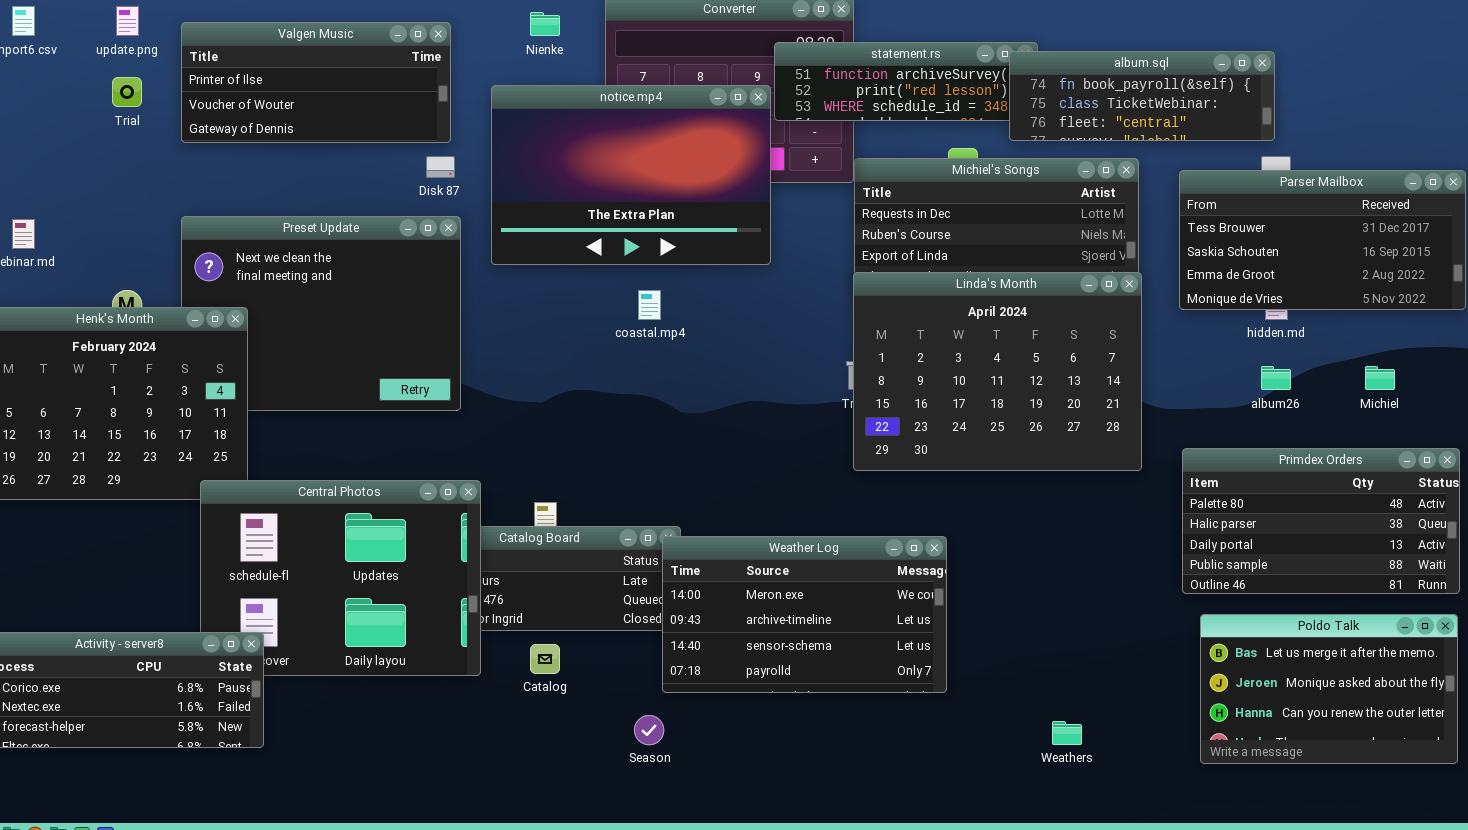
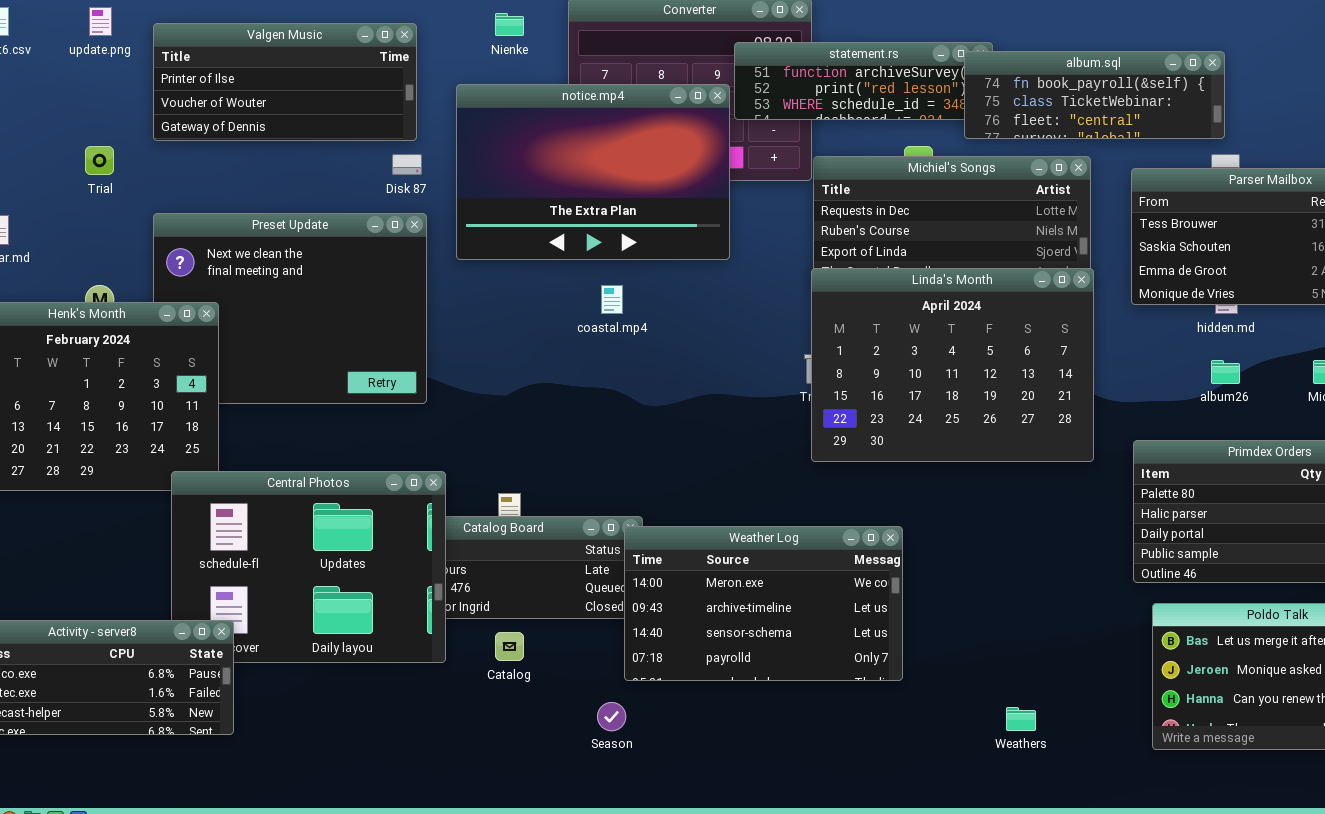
Trial: [112,77,142,107] -> [85,146,114,175], moved

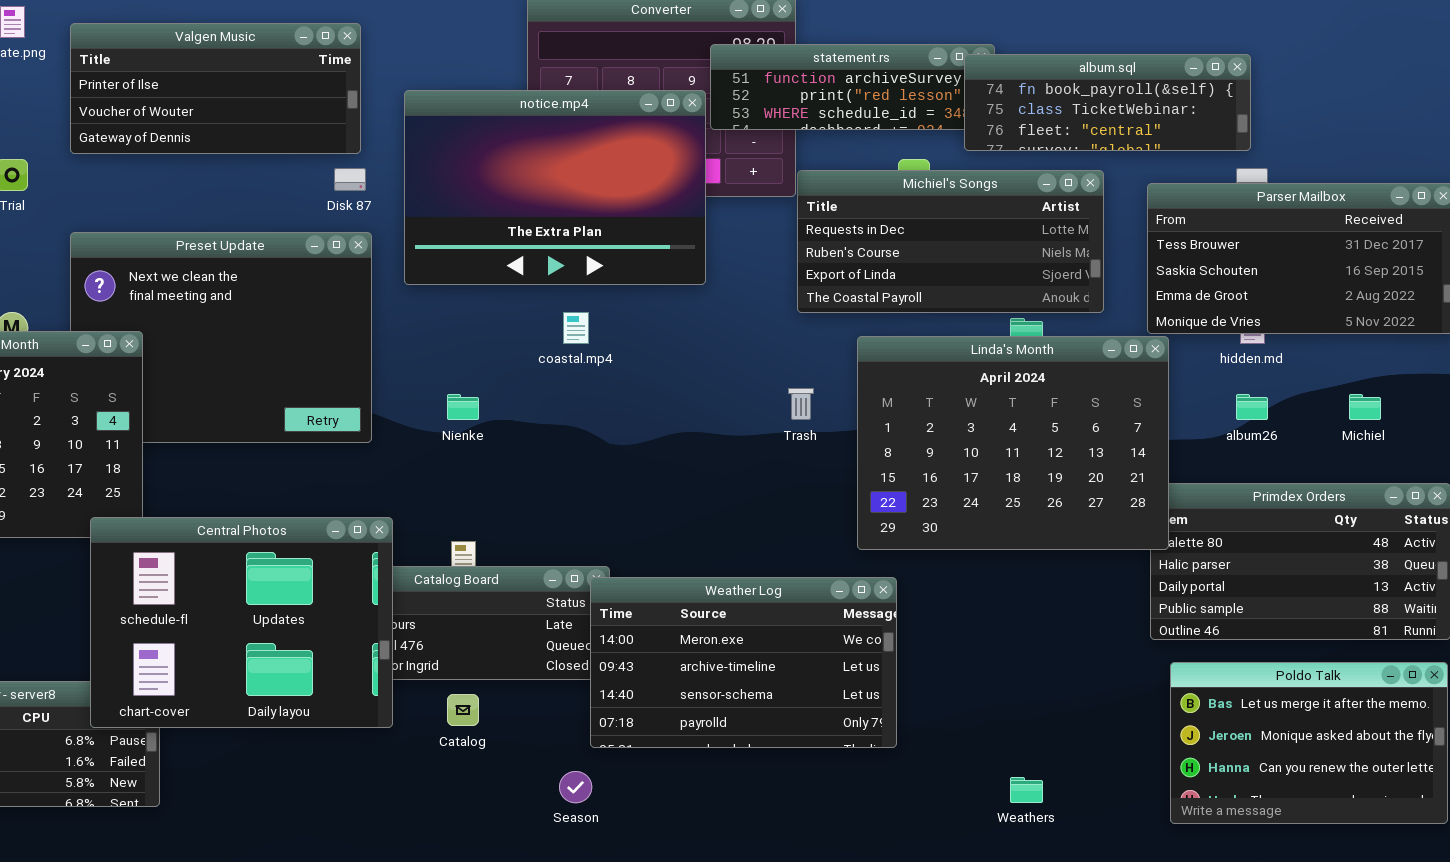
Nienke: [495,13,524,36] -> [447,394,479,420], moved
Linda's Month: [811,268,1094,462] -> [857,336,1169,550], moved
Central Photos: [171,471,446,663] -> [90,517,393,728], raised

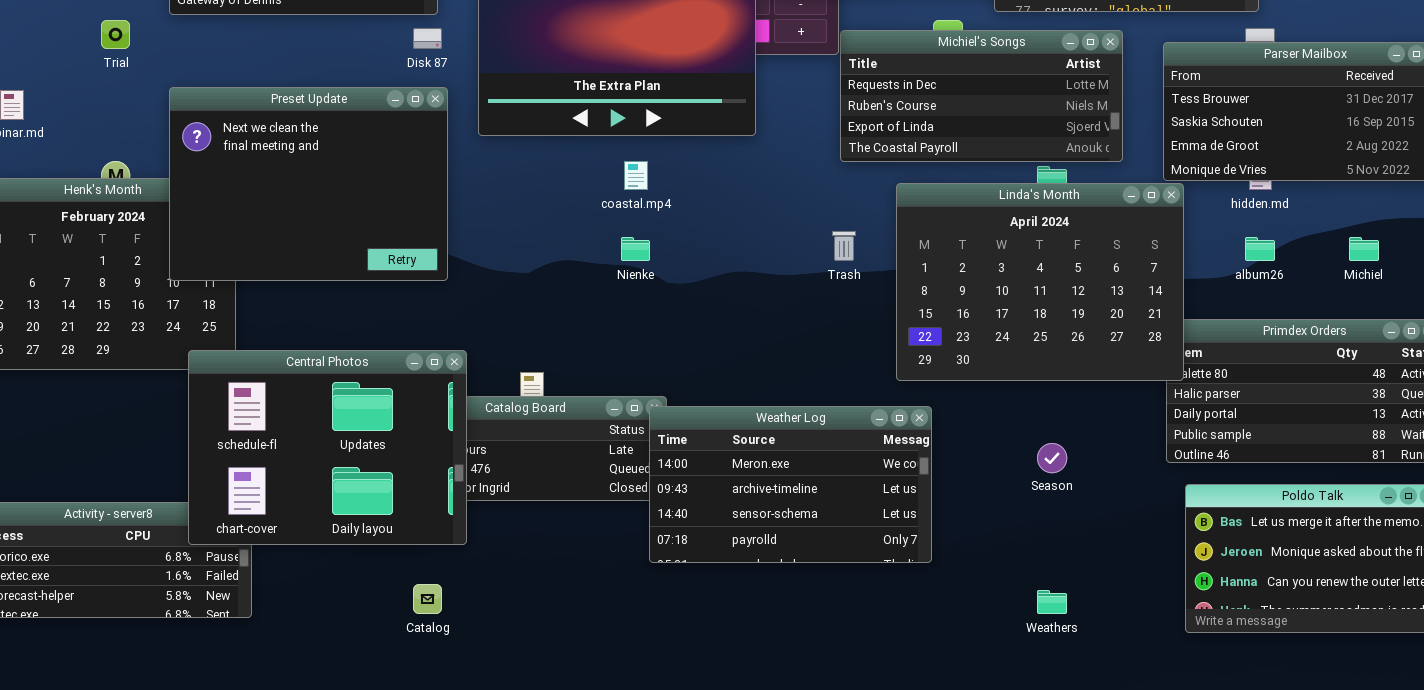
Preset Update: [70,232,372,443] -> [169,87,448,281], raised
Nienke: [447,394,479,420] -> [621,237,650,261], moved
Catalog: [447,694,479,726] -> [413,584,442,614], moved
Season: [559,771,592,803] -> [1037,443,1067,473], moved

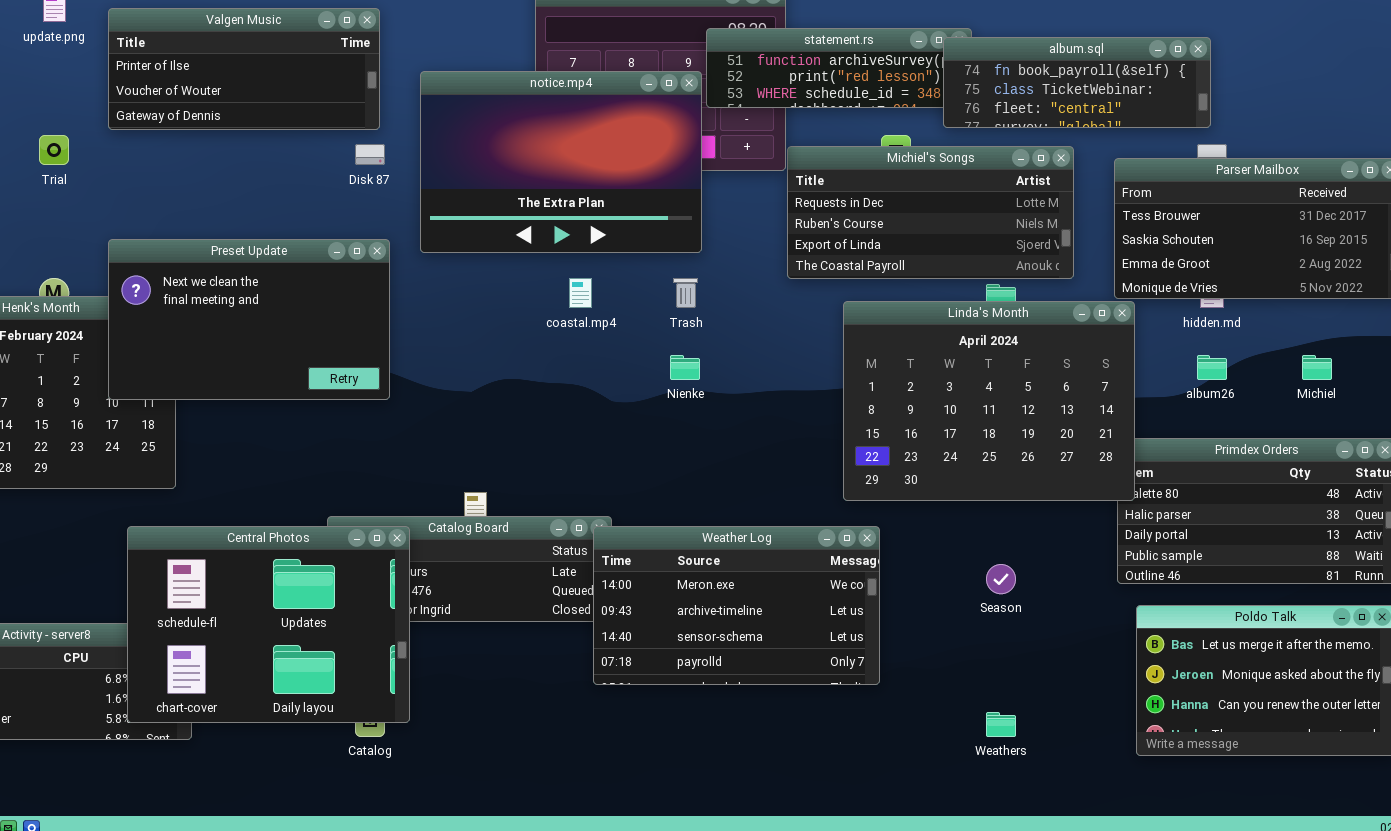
Preset Update: [169,87,448,281] -> [108,239,390,400], resized
Trash: [832,231,856,261] -> [673,278,698,308], moved
Nienke: [621,237,650,261] -> [670,355,700,380], moved
Central Photos: [188,350,467,545] -> [127,526,410,723], moved

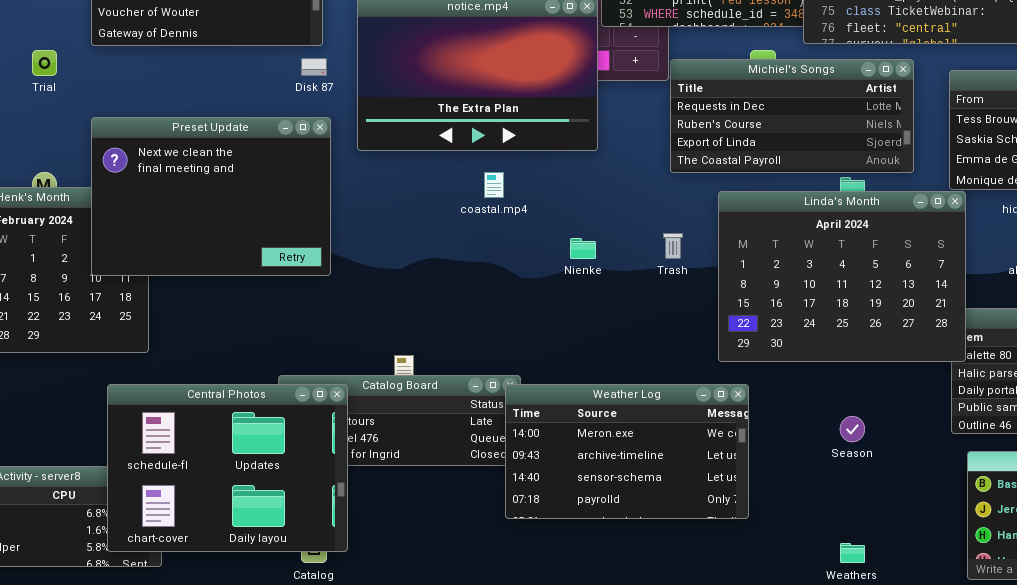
Preset Update: [108,239,390,400] -> [91,117,331,276], resized
Trash: [673,278,698,308] -> [663,233,683,259], moved

